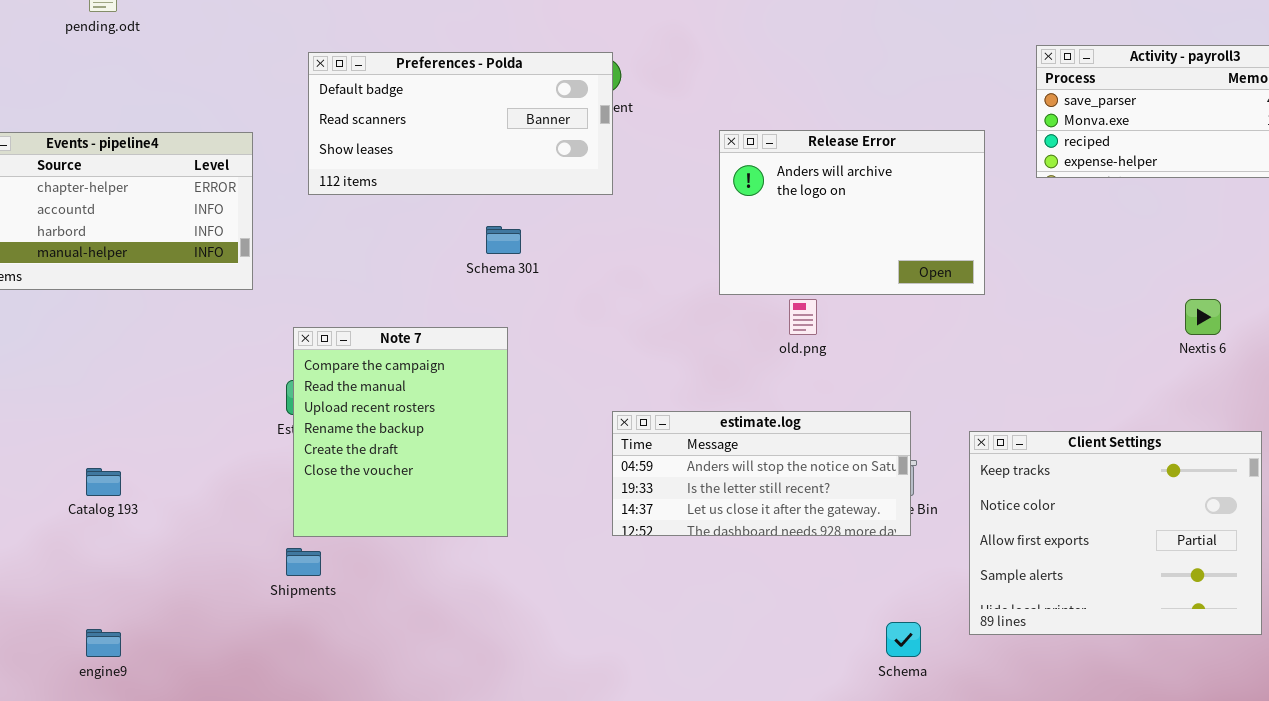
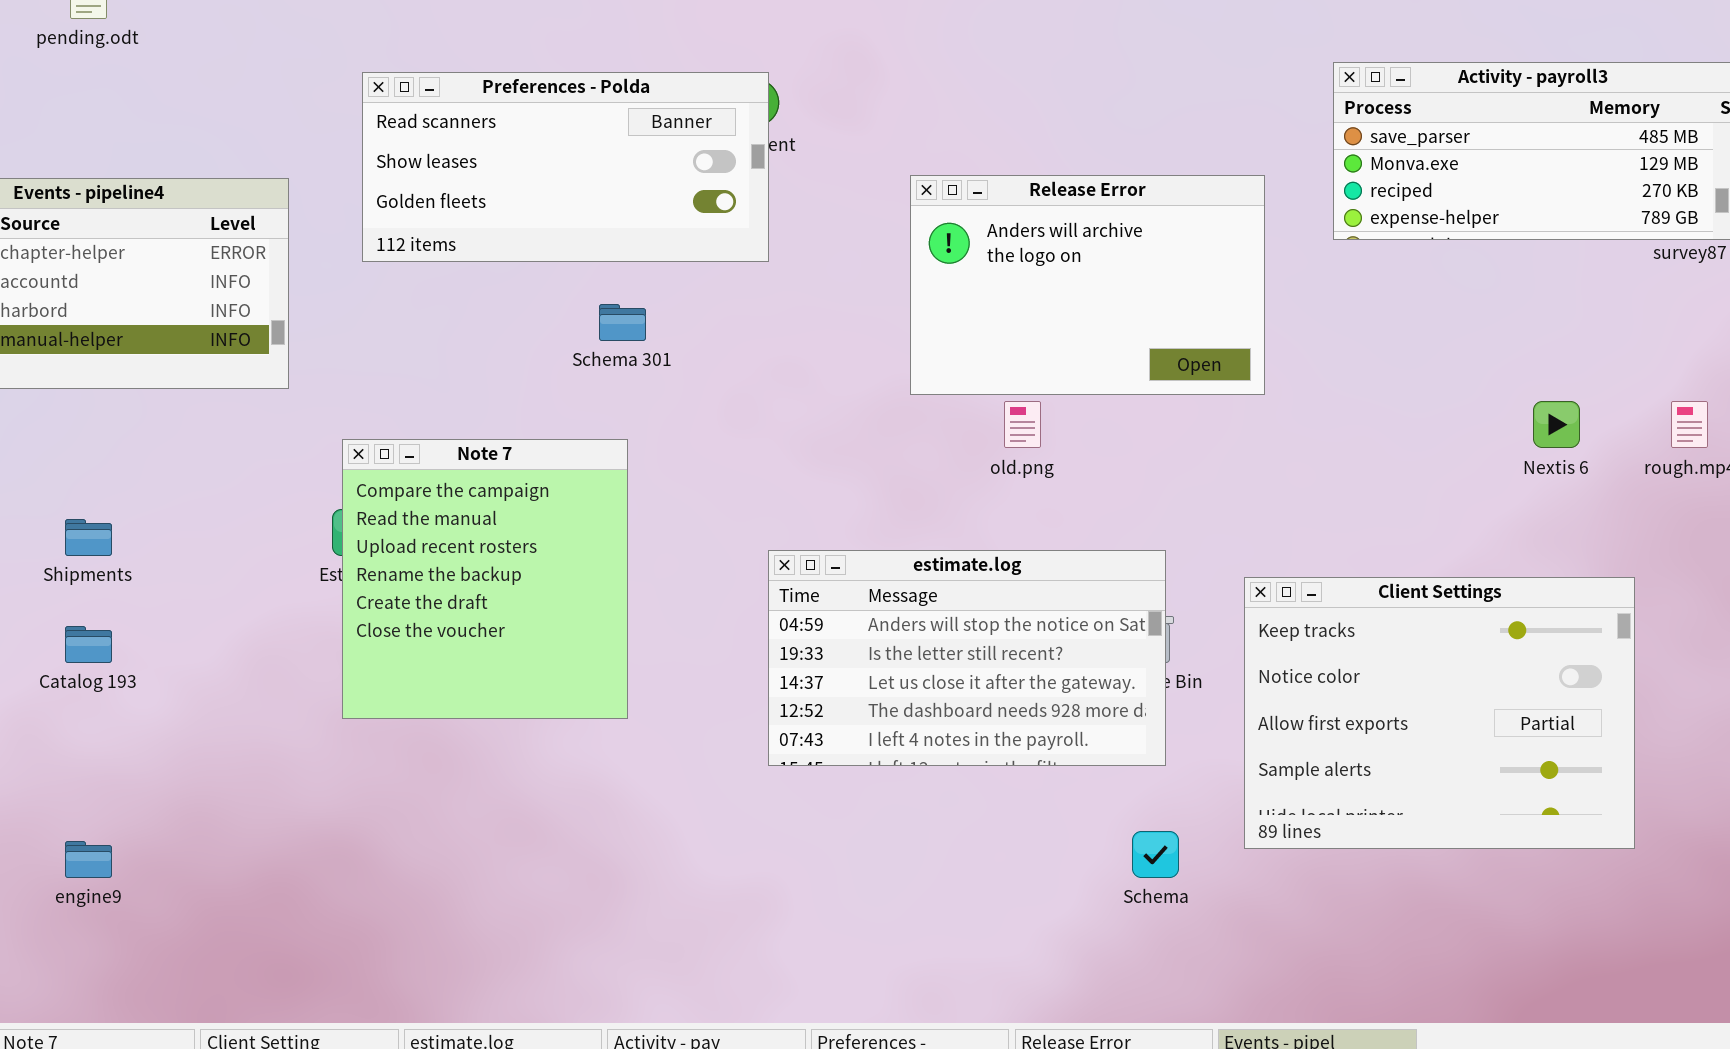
Preferences - Polda: [308,52,613,195] -> [362,72,769,262], scrolled down 1 row
estimate.log: [612,411,911,536] -> [768,550,1166,766], resized
Shipments: [286,548,321,576] -> [65,519,112,556], moved

